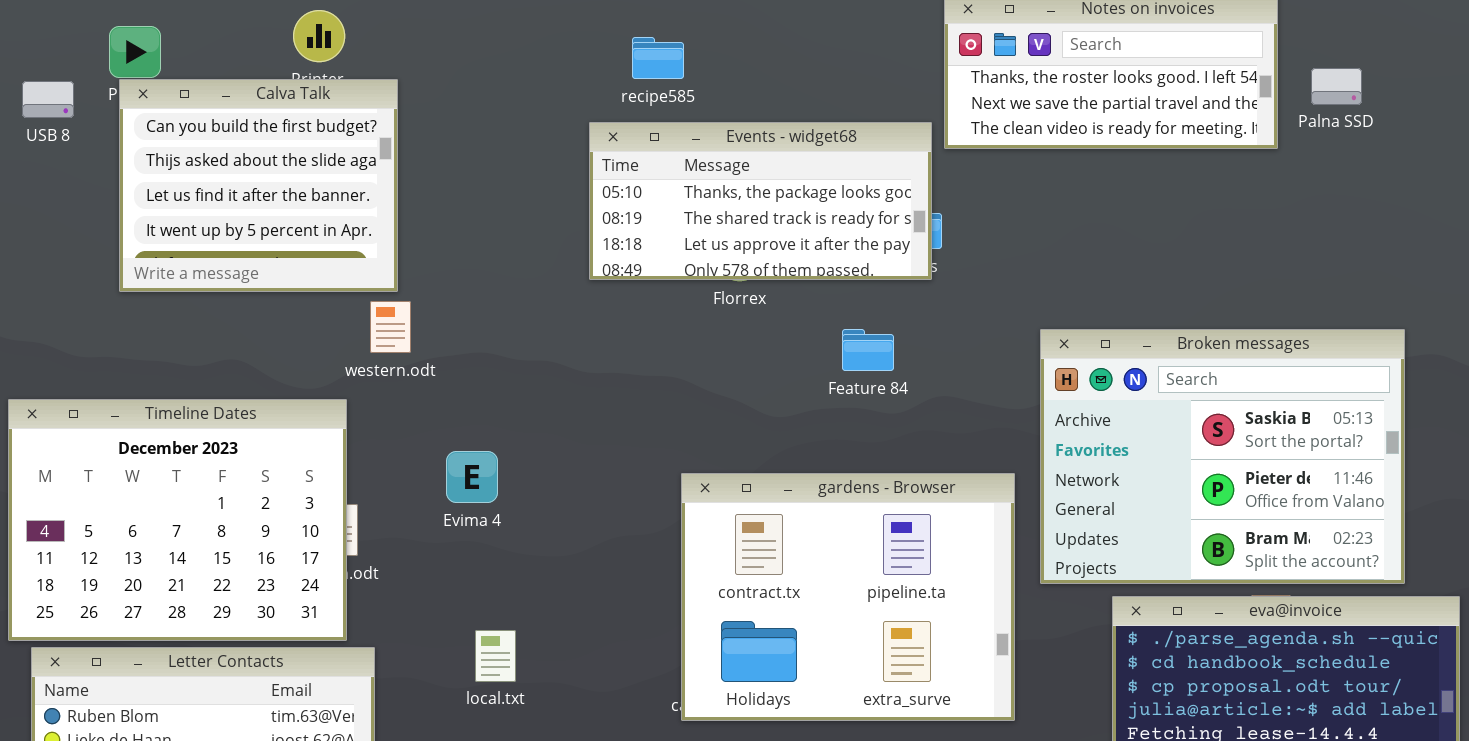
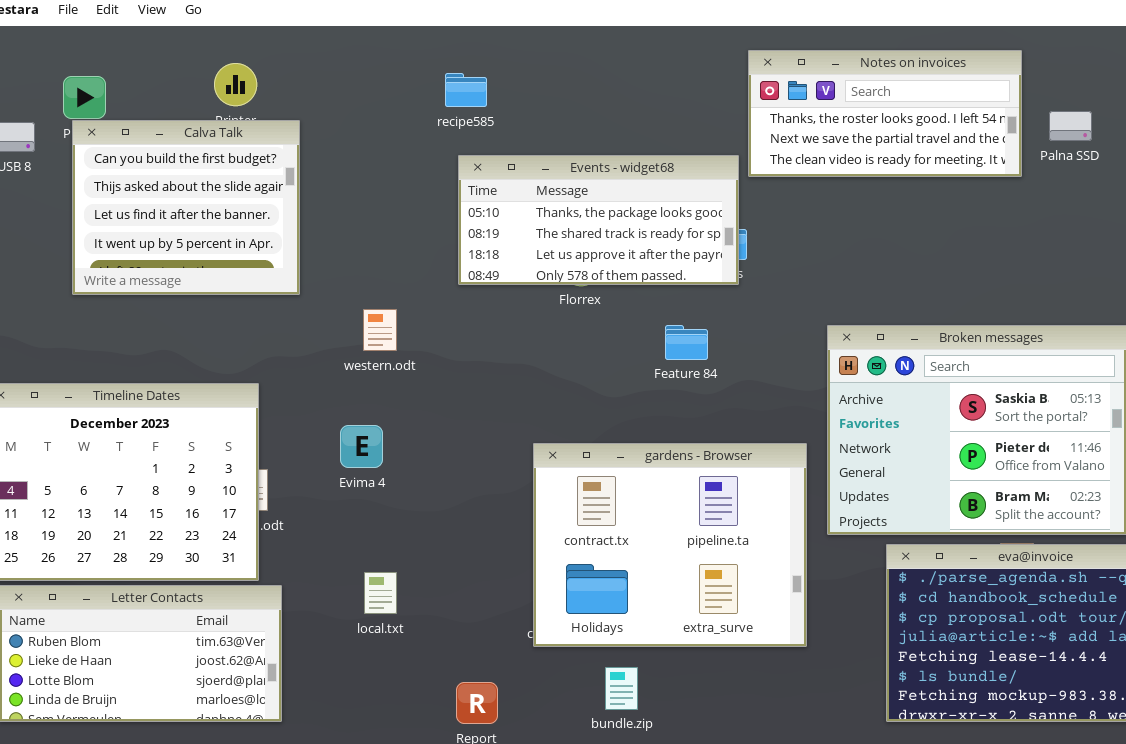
recipe585: [632,37,684,79] -> [445,73,487,107], moved
western.odt: [370,301,411,353] -> [363,309,397,351], moved

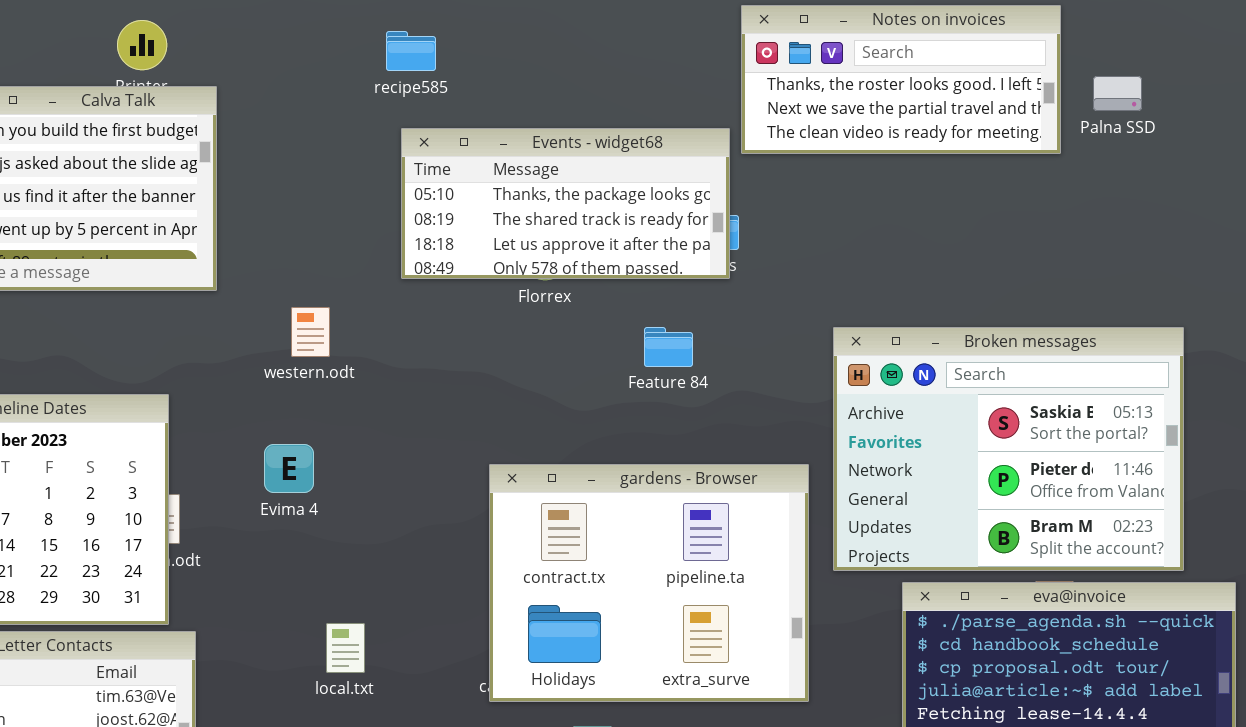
local.txt: [364,572,397,614] -> [326,623,365,673], moved

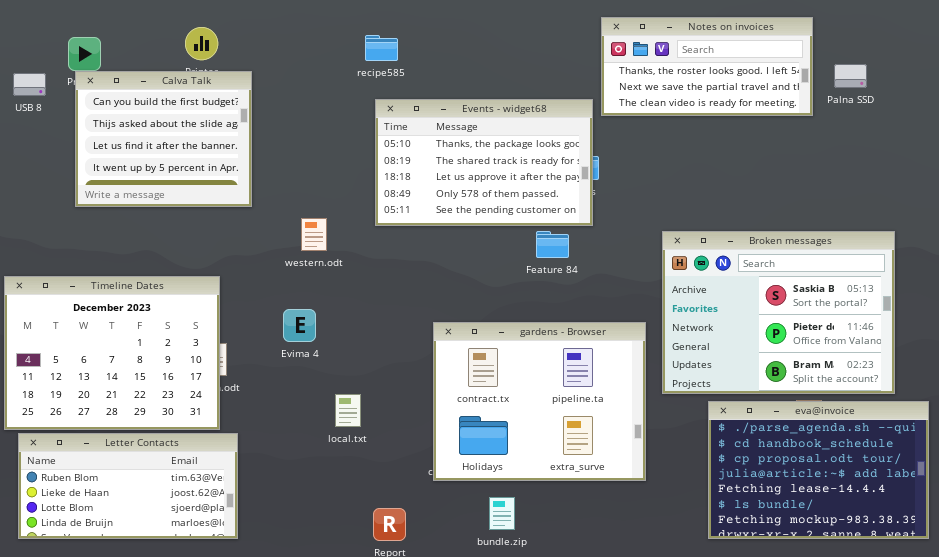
Events - widget68: [401,128,730,279] -> [375,99,593,226], resized
local.txt: [326,623,365,673] -> [335,394,361,427], moved

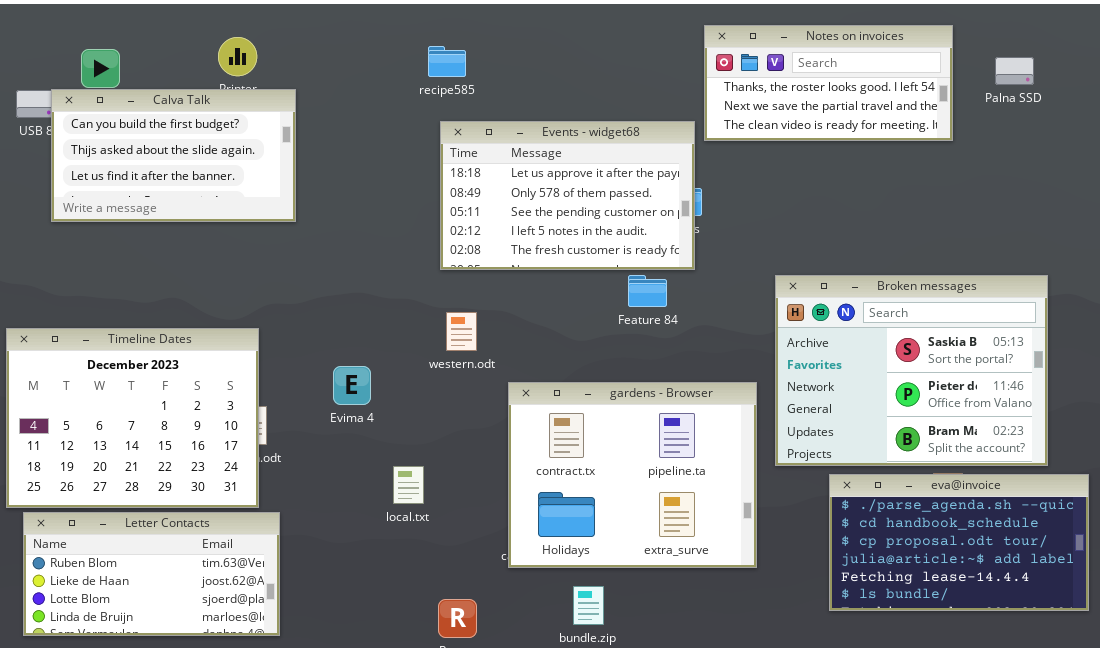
Palna SSD: [834,64,867,88] -> [995,57,1034,85], moved
Calva Talk: [75,71,252,207] -> [51,89,296,222], resized
Events - widget68: [375,99,593,226] -> [440,121,695,270], scrolled down 2 rows
western.odt: [301,218,327,251] -> [446,312,477,351], moved
eva@invoice: [708,401,929,539] -> [829,474,1089,611], resized

